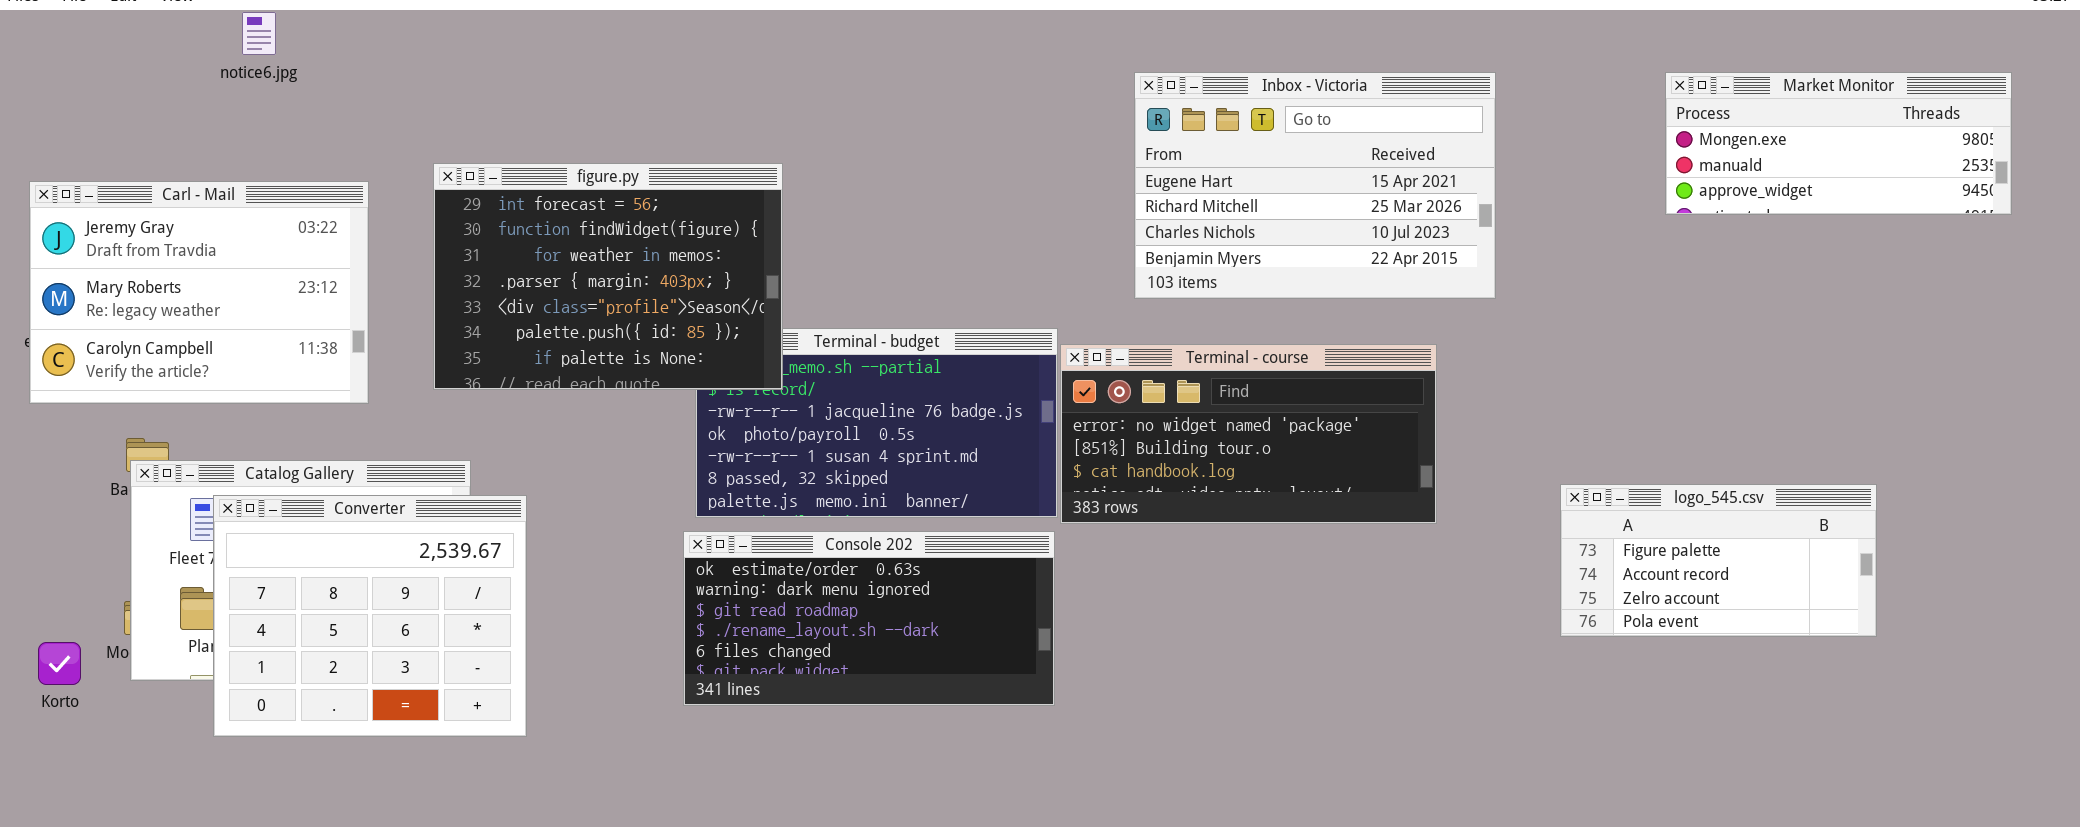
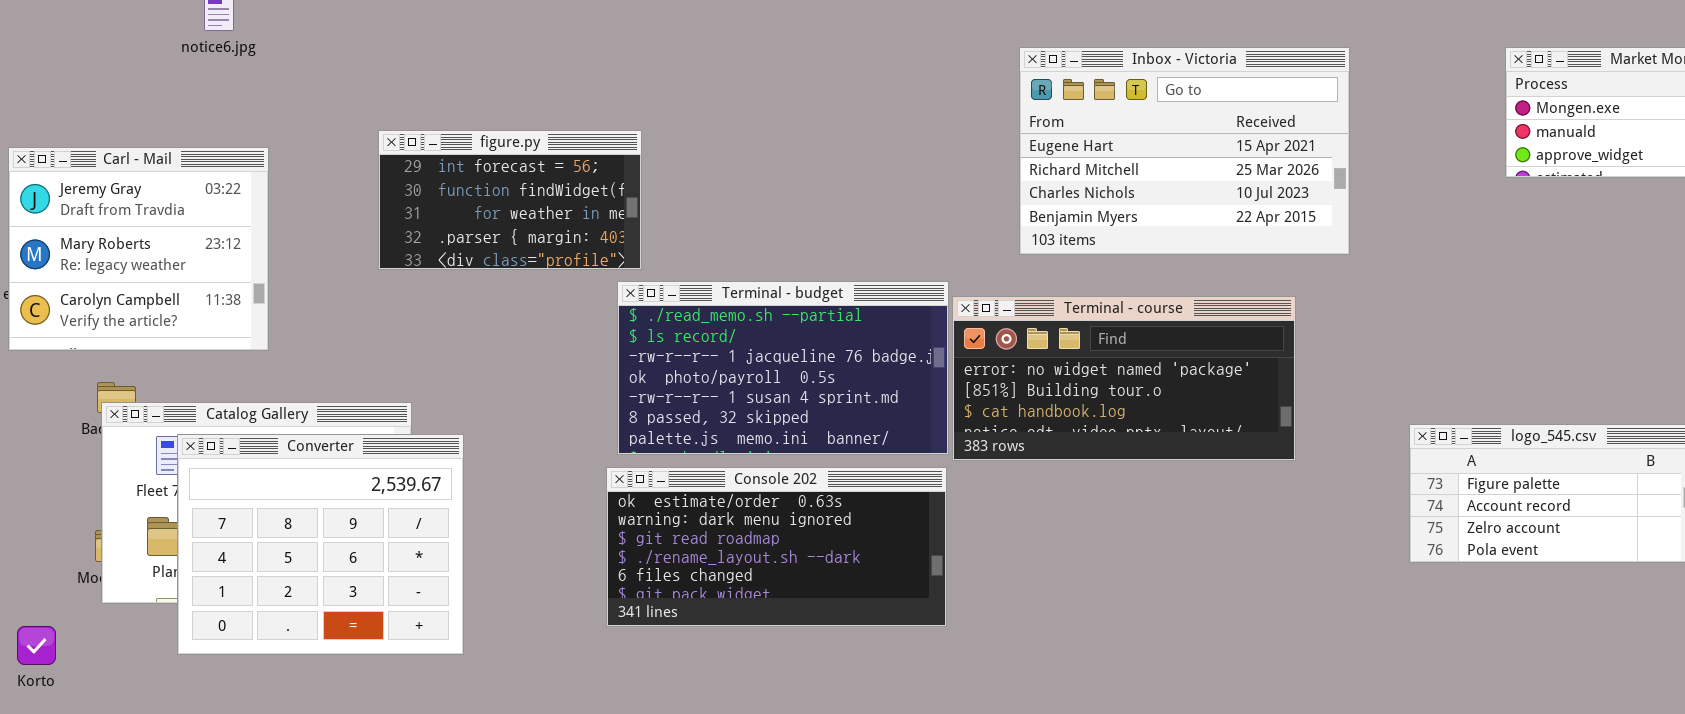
figure.py: [433,163,783,390] -> [378,130,642,270], resized
Carl - Mail: [29,181,369,404] -> [8,147,269,351], resized
Korto: [38,642,81,685] -> [17,626,56,665], moved

